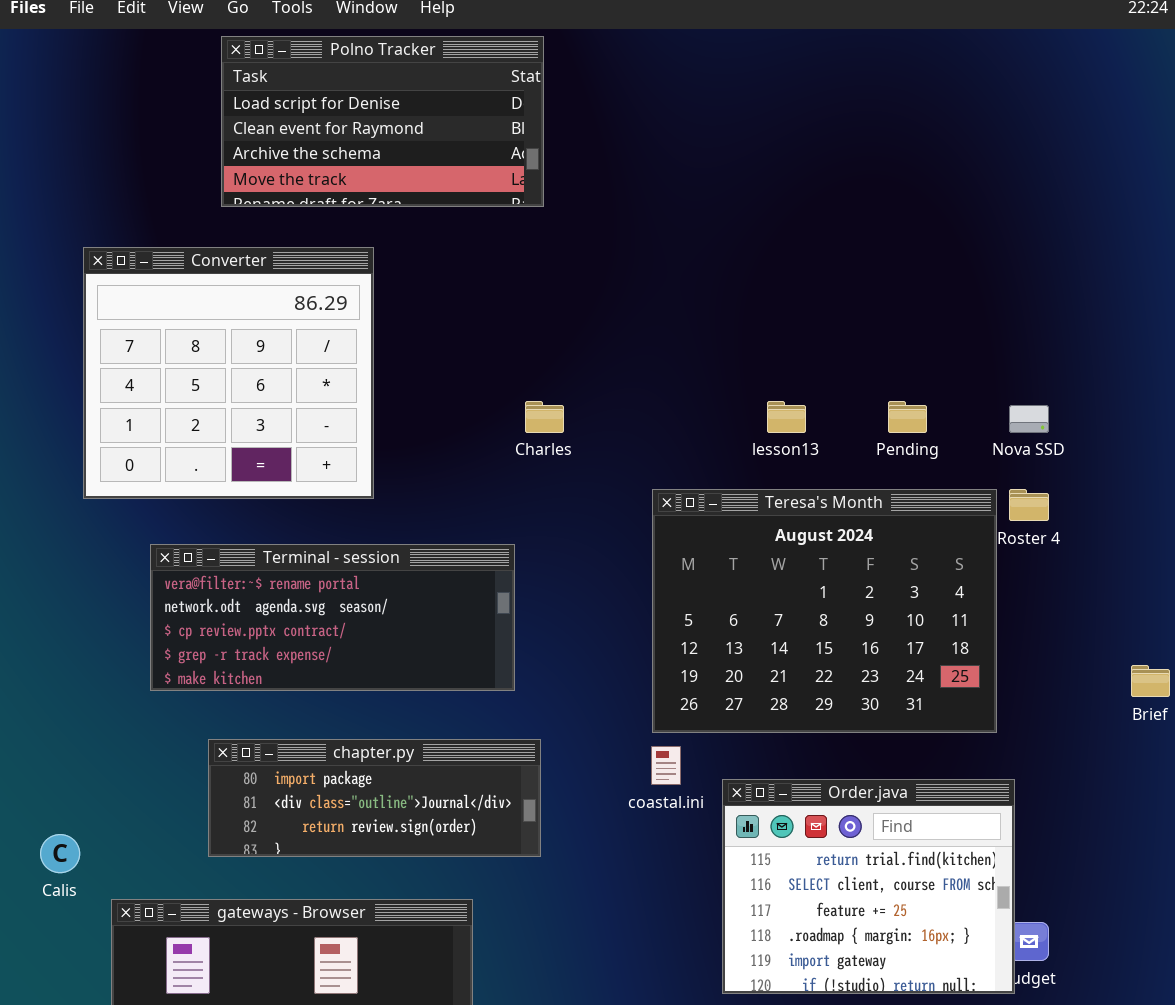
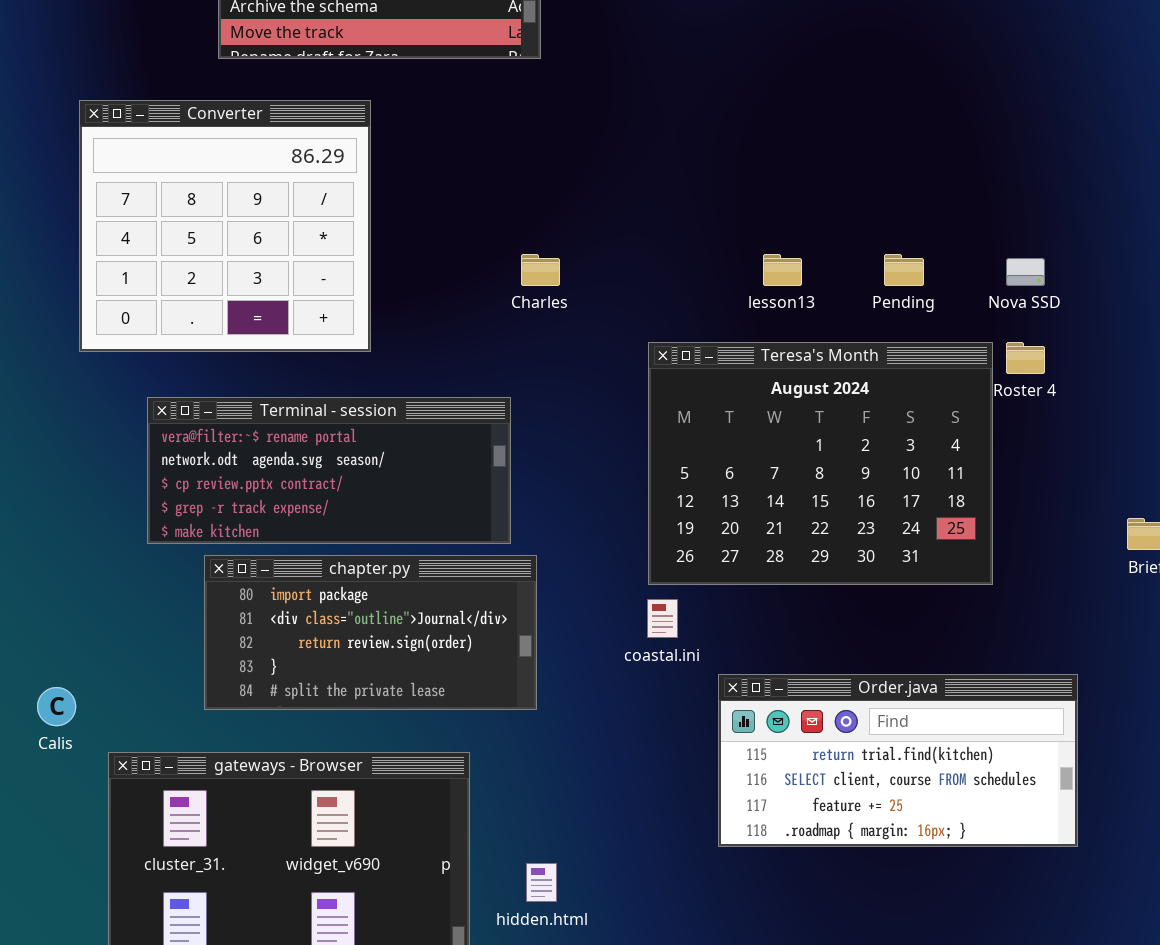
chapter.py: [208,739,541,857] -> [204,555,537,710], resized
Order.java: [722,779,1015,994] -> [718,674,1078,847], resized

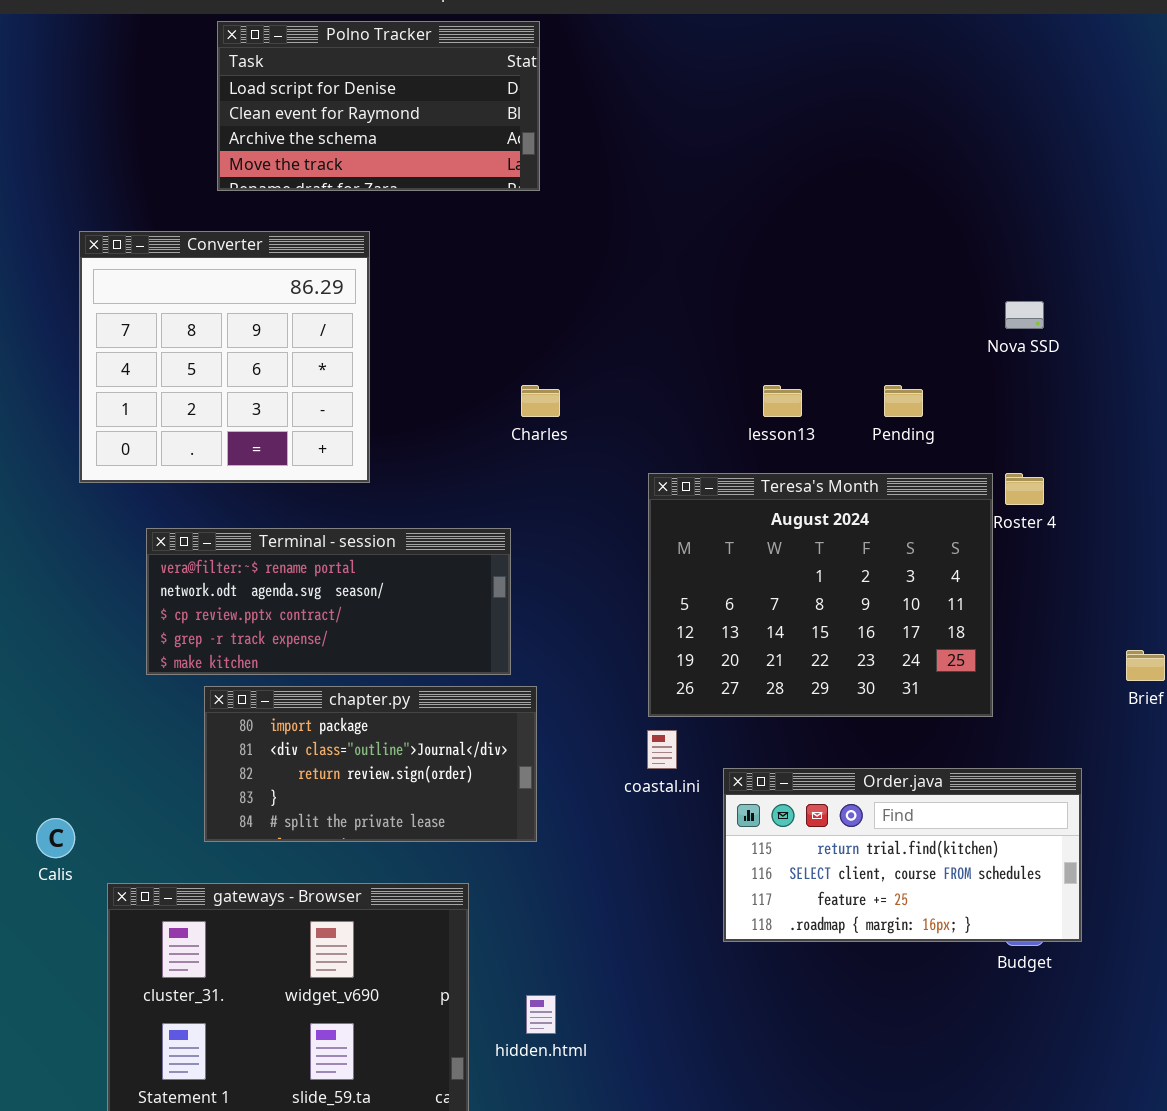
Nova SSD: [1006,258,1045,286] -> [1005,301,1044,329], moved
Order.java: [718,674,1078,847] -> [723,768,1082,942], moved

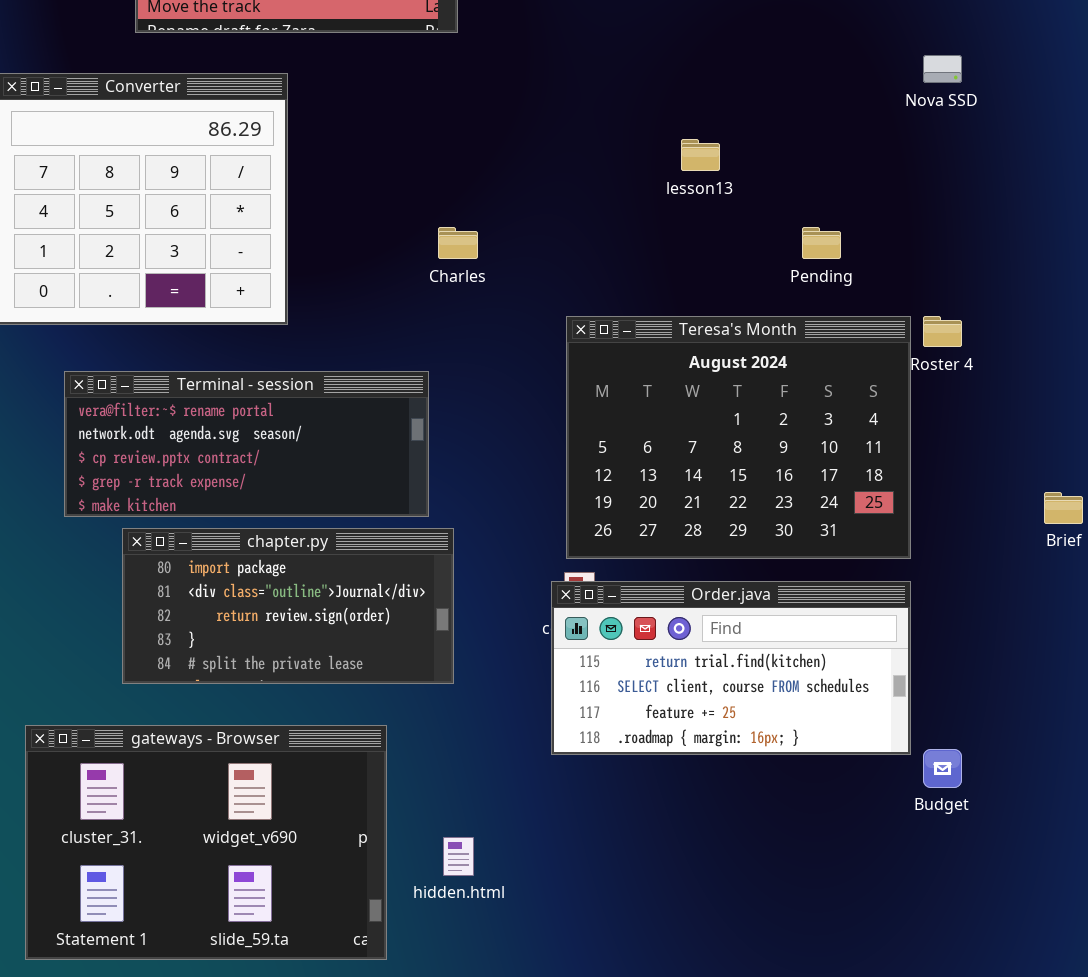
Nova SSD: [1005,301,1044,329] -> [923,55,962,83], moved
lesson13: [763,385,802,417] -> [681,139,720,171], moved
Order.java: [723,768,1082,942] -> [551,581,911,755], moved

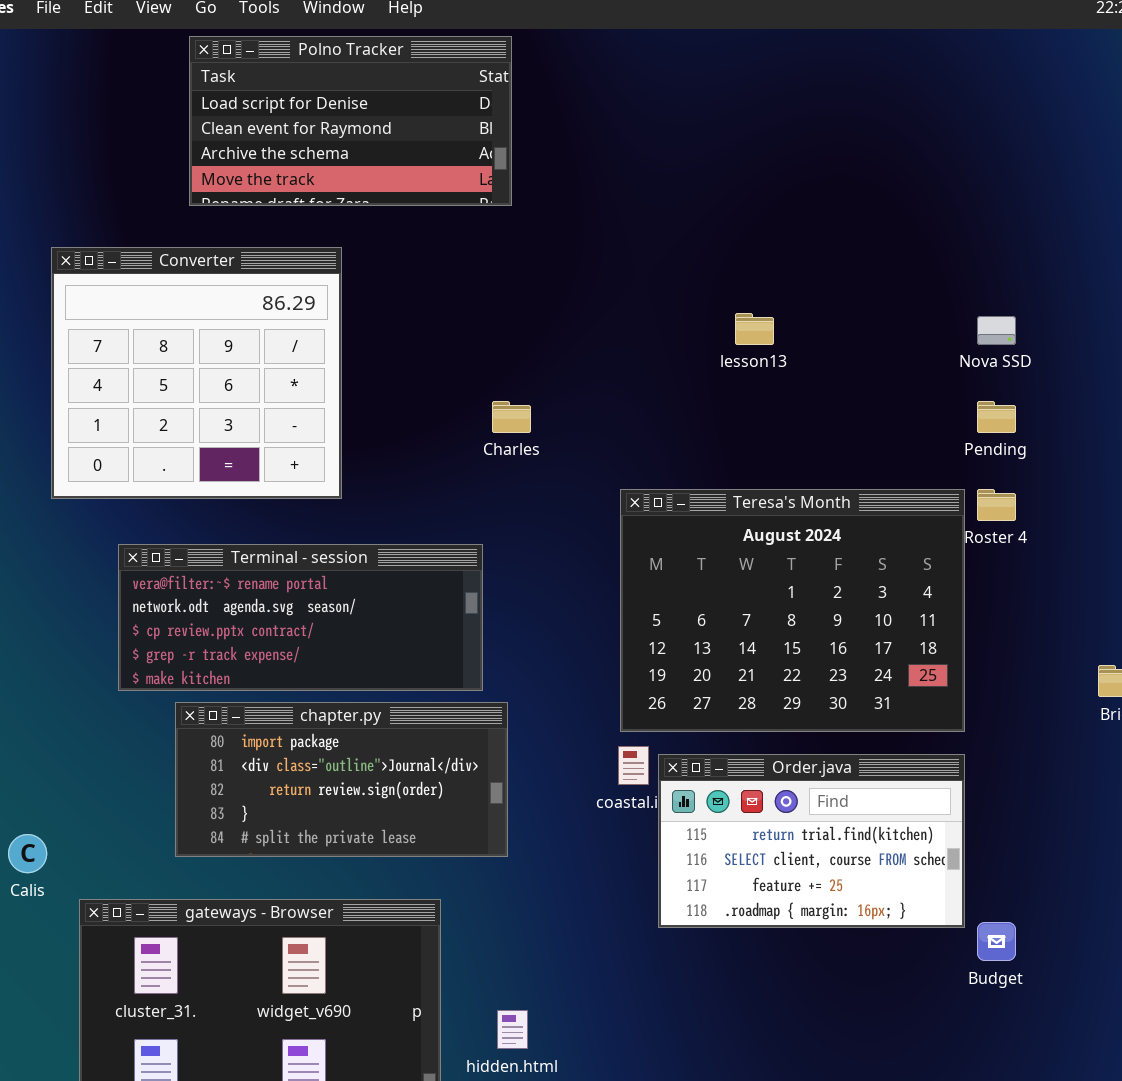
Nova SSD: [923,55,962,83] -> [977,316,1016,345], moved
Pending: [802,227,841,259] -> [977,401,1016,433], moved
Order.java: [551,581,911,755] -> [658,754,965,928], resized

